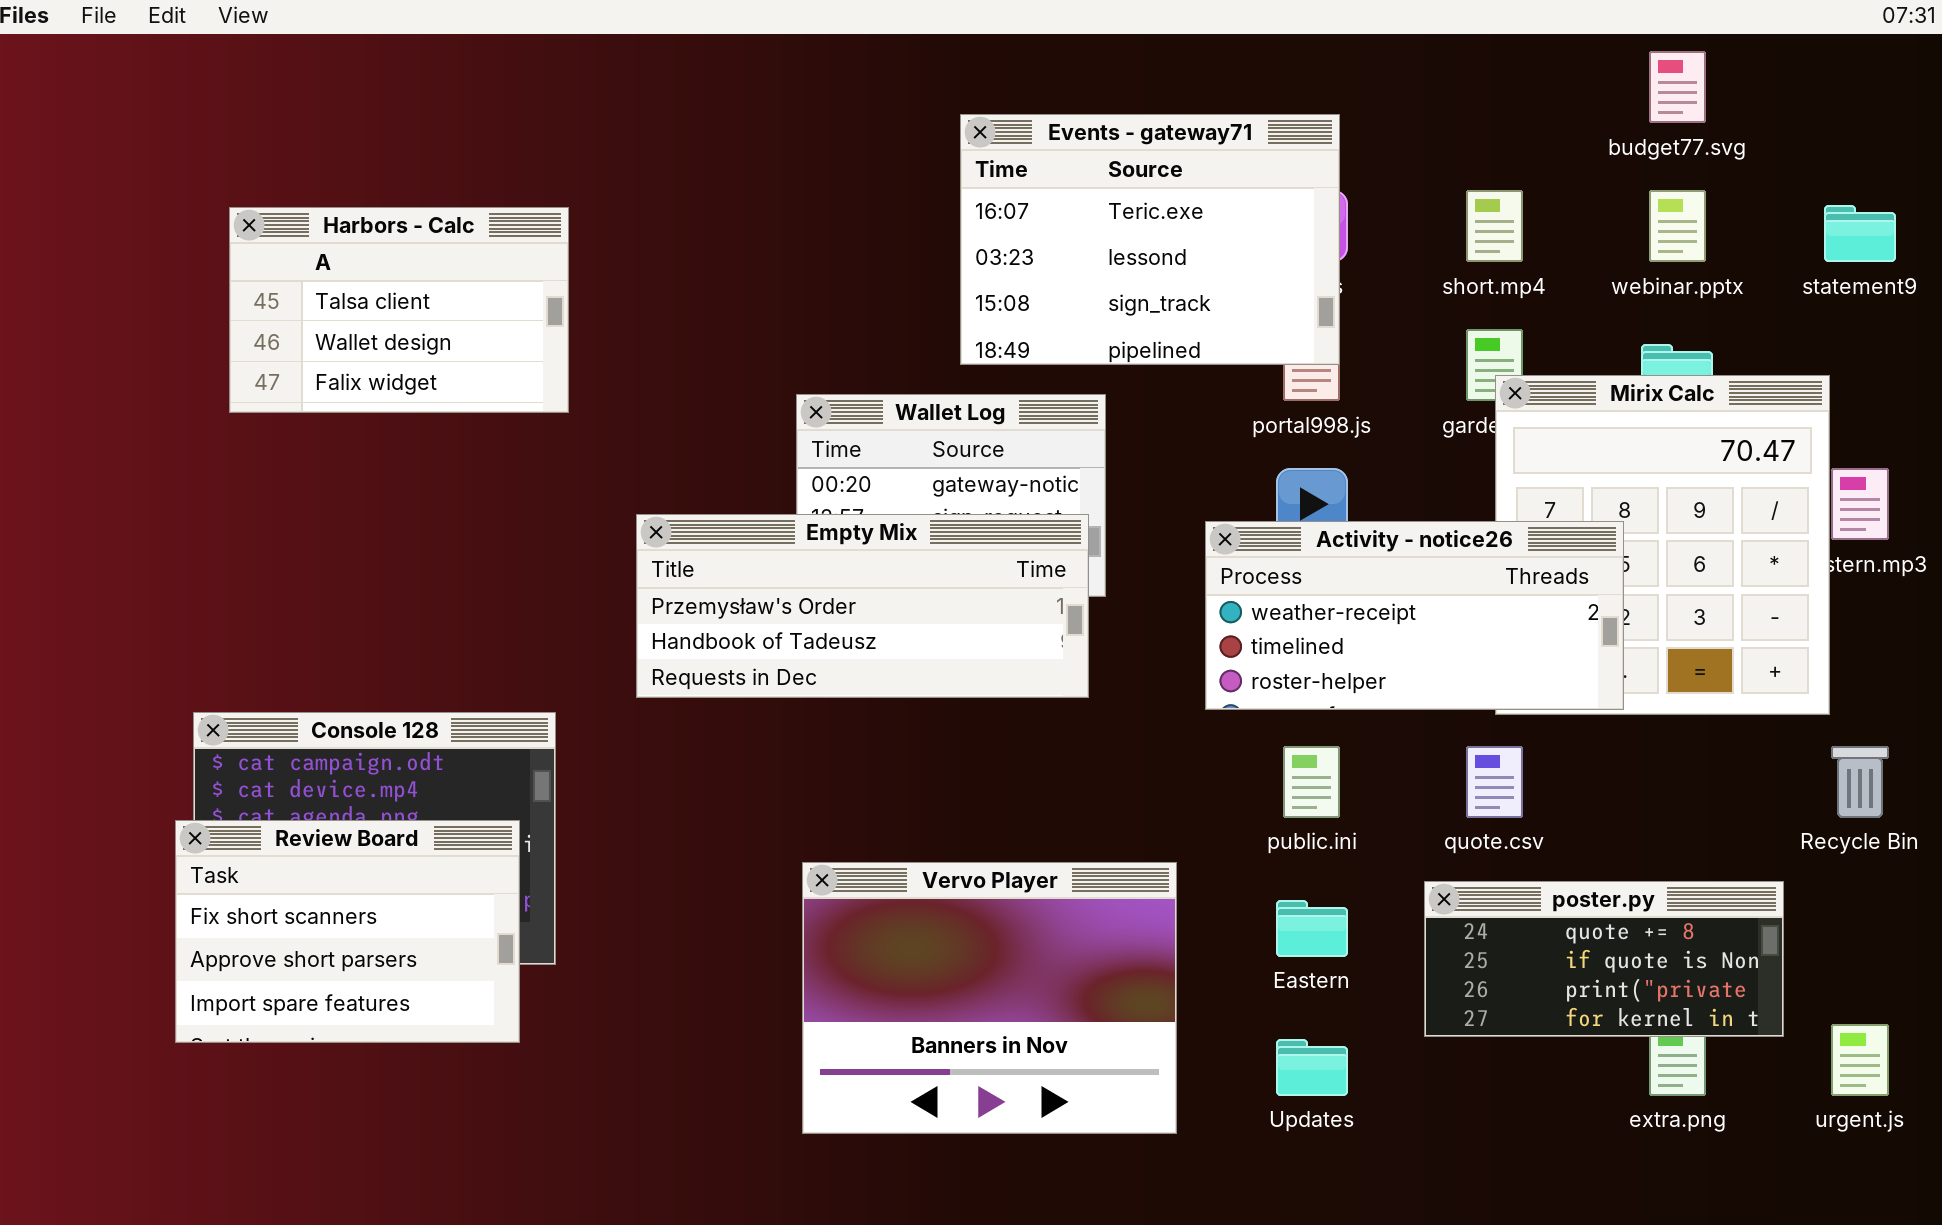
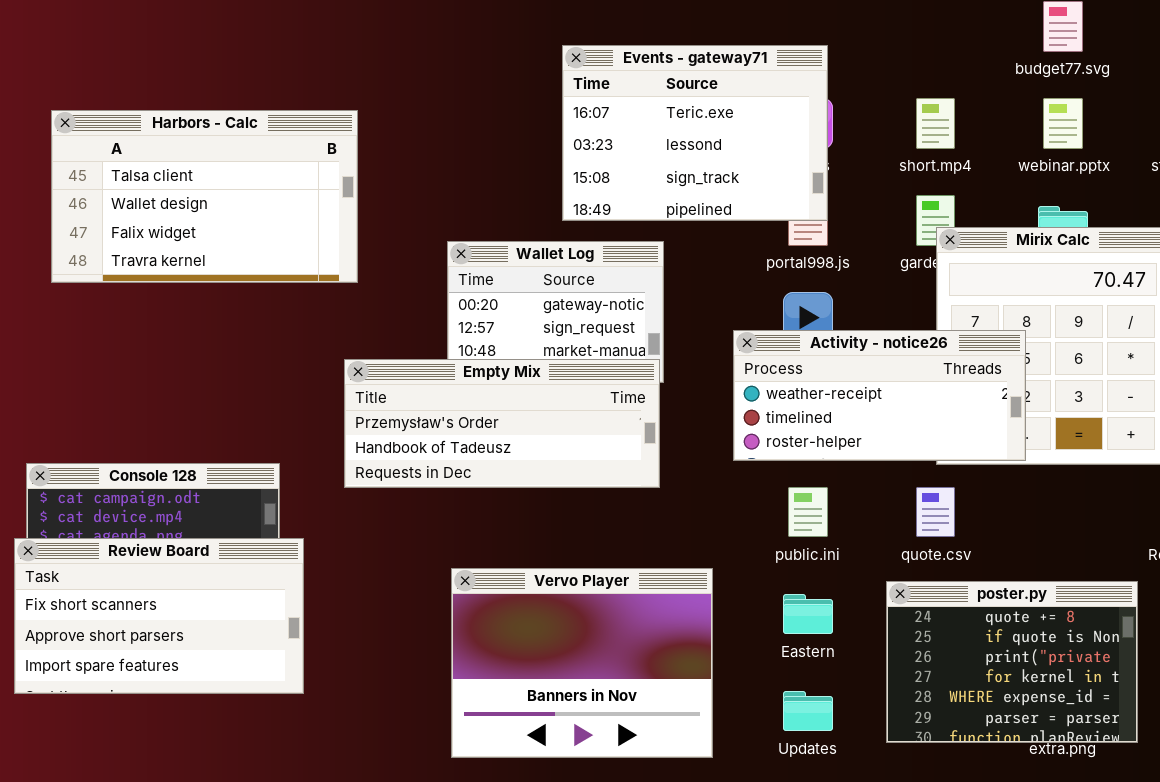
Harbors - Calc: [229,207,569,413] -> [51,110,358,283], resized
Empty Mix: [636,514,1089,698] -> [344,359,660,488], moved
Review Board: [175,820,520,1043] -> [14,538,304,694], resized
poster.py: [1424,881,1784,1037] -> [886,581,1138,743], resized

